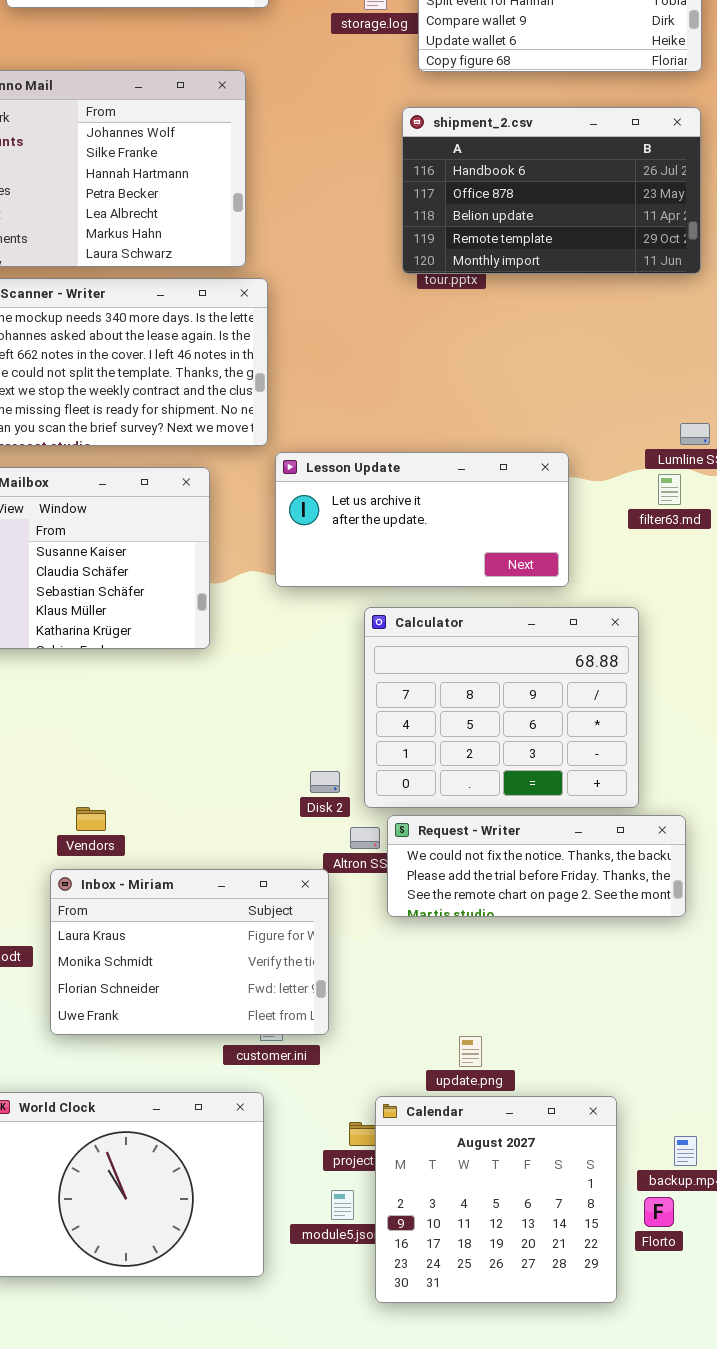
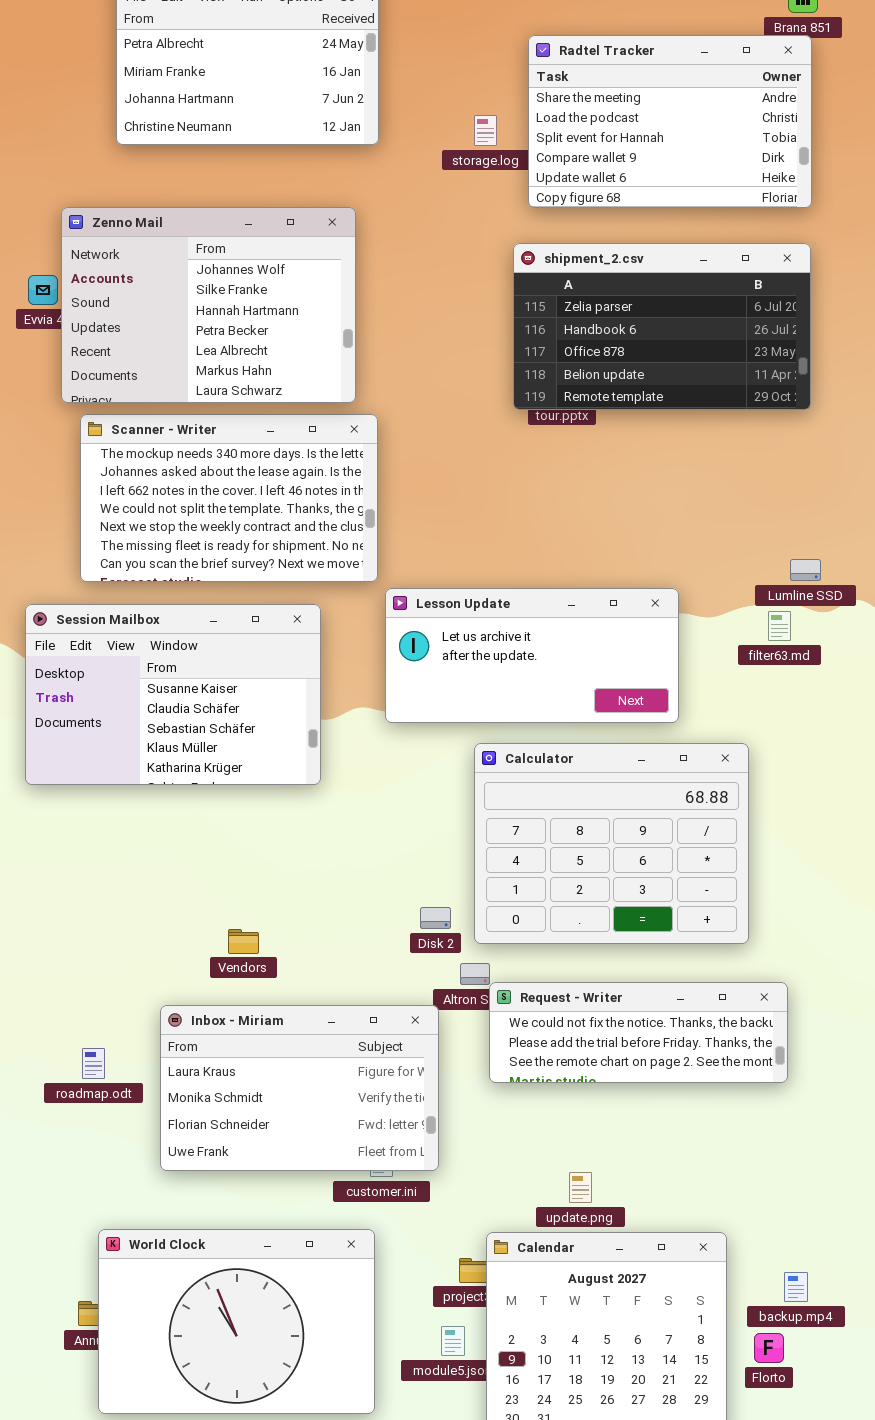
shipment_2.csv: [402,107,701,274] -> [513,243,811,410], scrolled up 1 row
Vendors: [76,807,106,831] -> [228,929,259,954], moved
Request - Writer: [387,815,686,917] -> [489,982,788,1083], moved

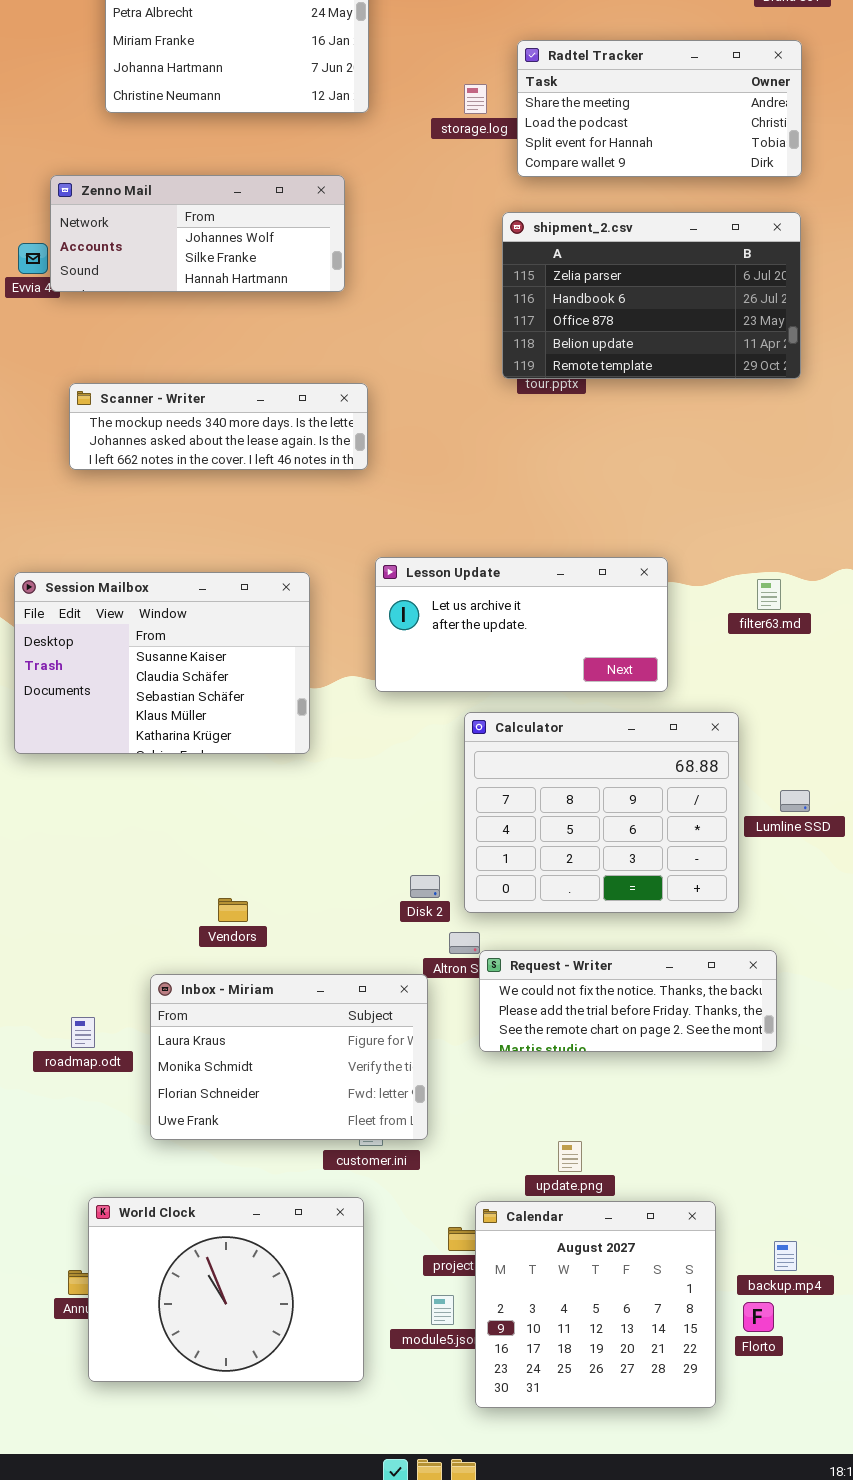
Radtel Tracker: [528,35,812,208] -> [517,40,802,177], resized
Zenno Mail: [61,207,356,403] -> [50,175,345,292], resized
Scanner - Writer: [80,414,378,582] -> [69,383,368,470], resized
Lumline SSD: [790,559,821,581] -> [780,790,810,812], moved

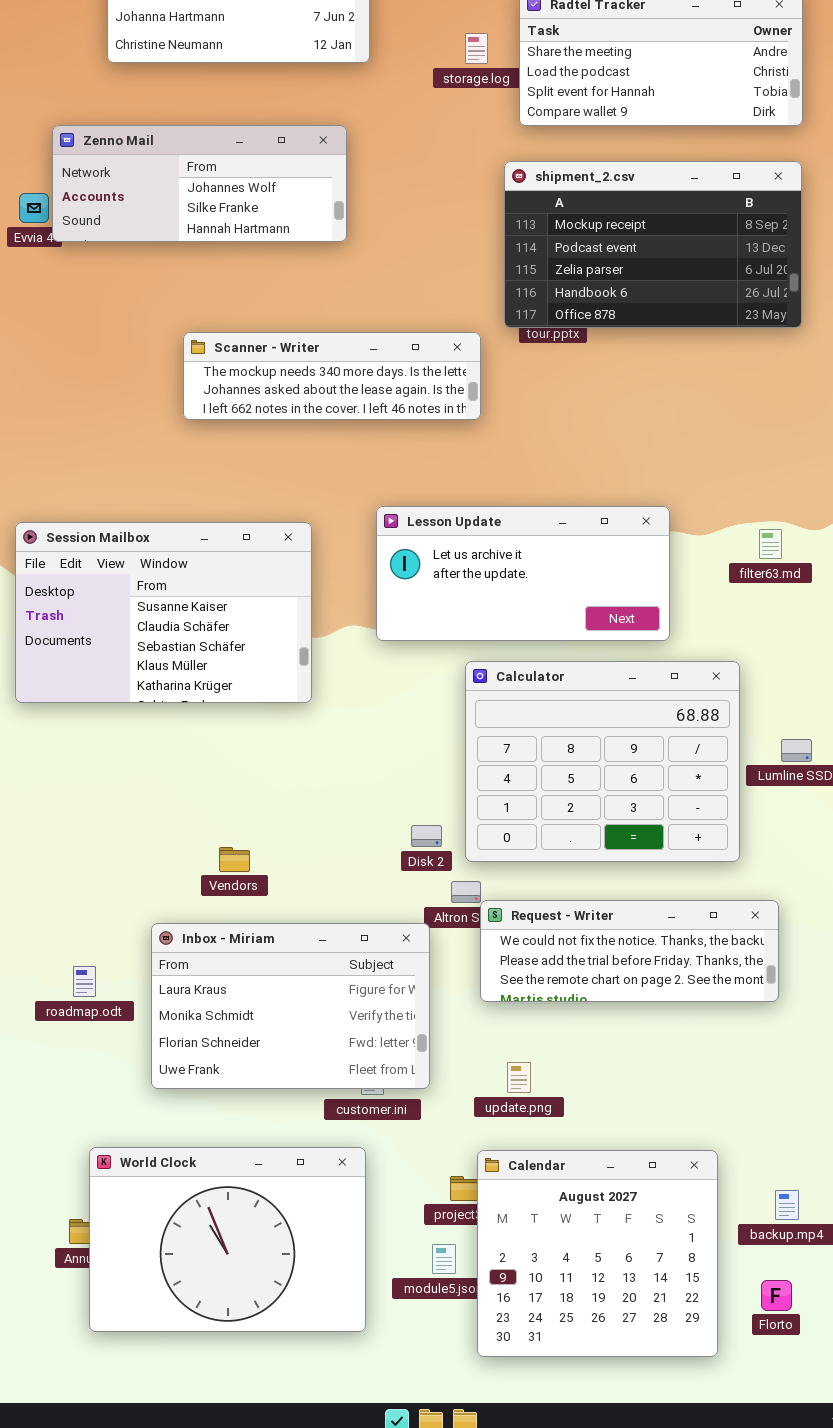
shipment_2.csv: [502,212,801,379] -> [504,161,802,328], scrolled up 2 rows
Scanner - Writer: [69,383,368,470] -> [183,332,481,420], moved
update.png: [558,1141,582,1172] -> [507,1062,531,1093], moved
Florto: [743,1302,774,1332] -> [761,1280,792,1311], moved

